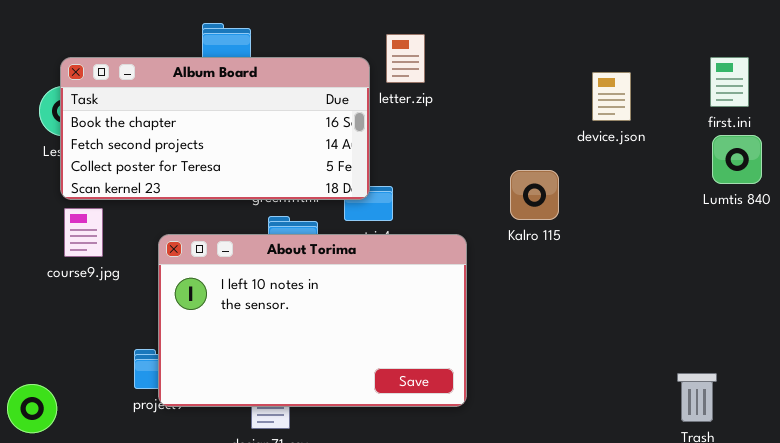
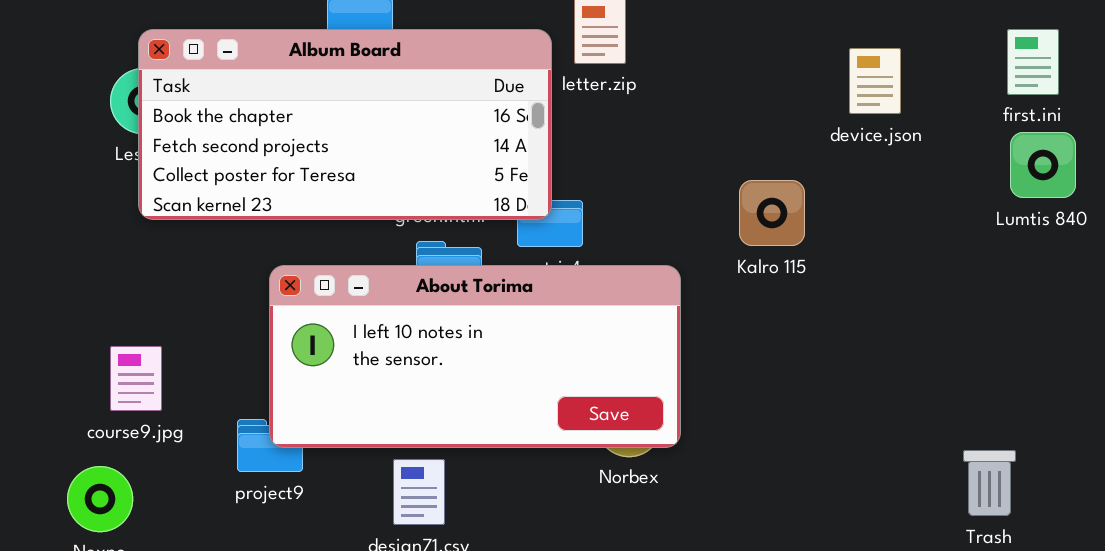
course9.jpg: [64,208,103,257] -> [110,346,162,411], moved
About Torima: [158,234,467,407] -> [269,265,681,448], resized

